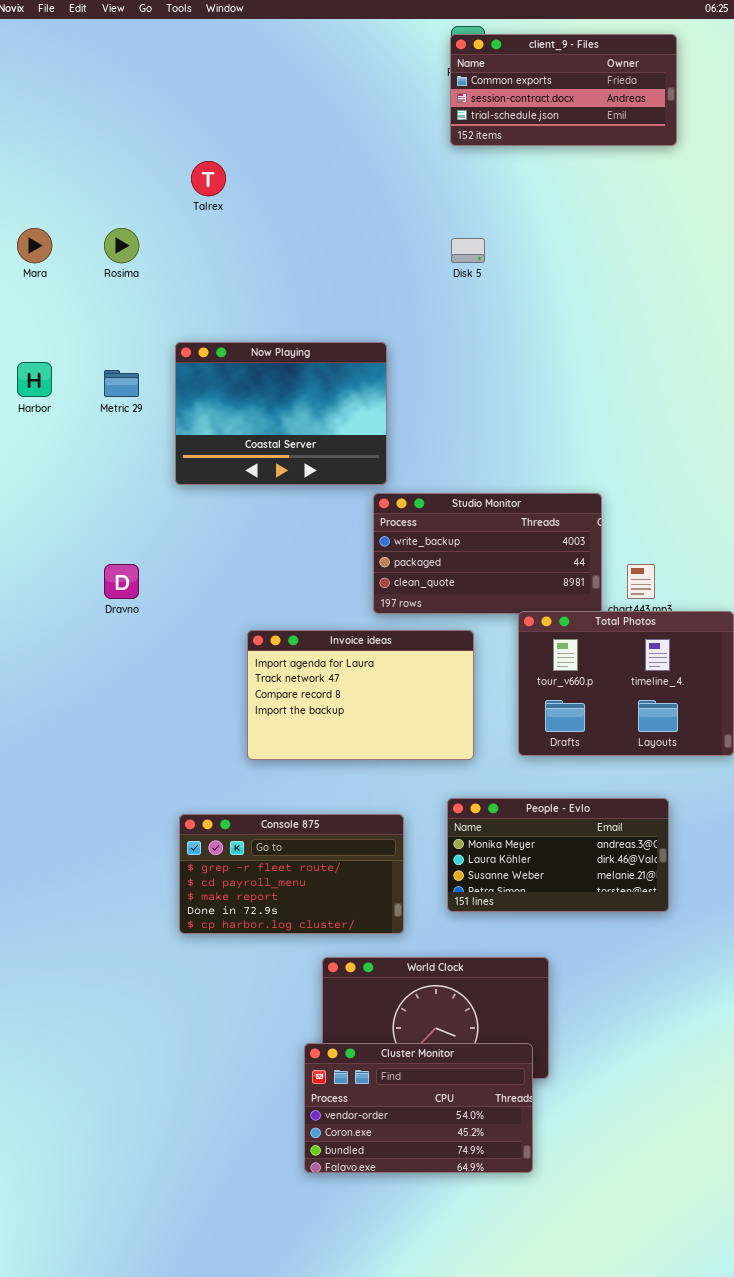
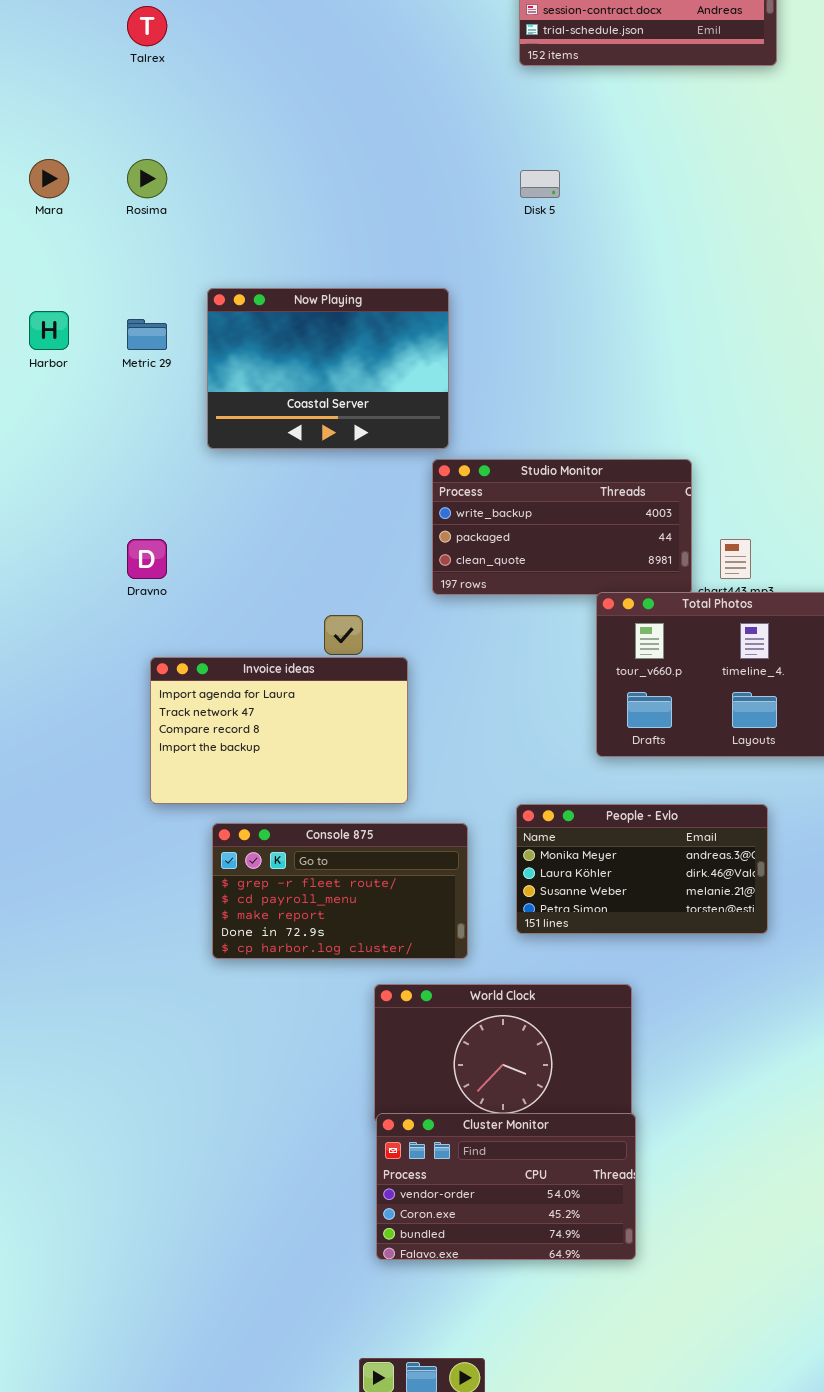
Talrex: [191,161,226,196] -> [127,6,167,46], moved
Invoice ideas: [247,630,474,760] -> [150,657,408,804], moved
Cluster Monitor: [304,1043,533,1173] -> [376,1113,636,1260], moved

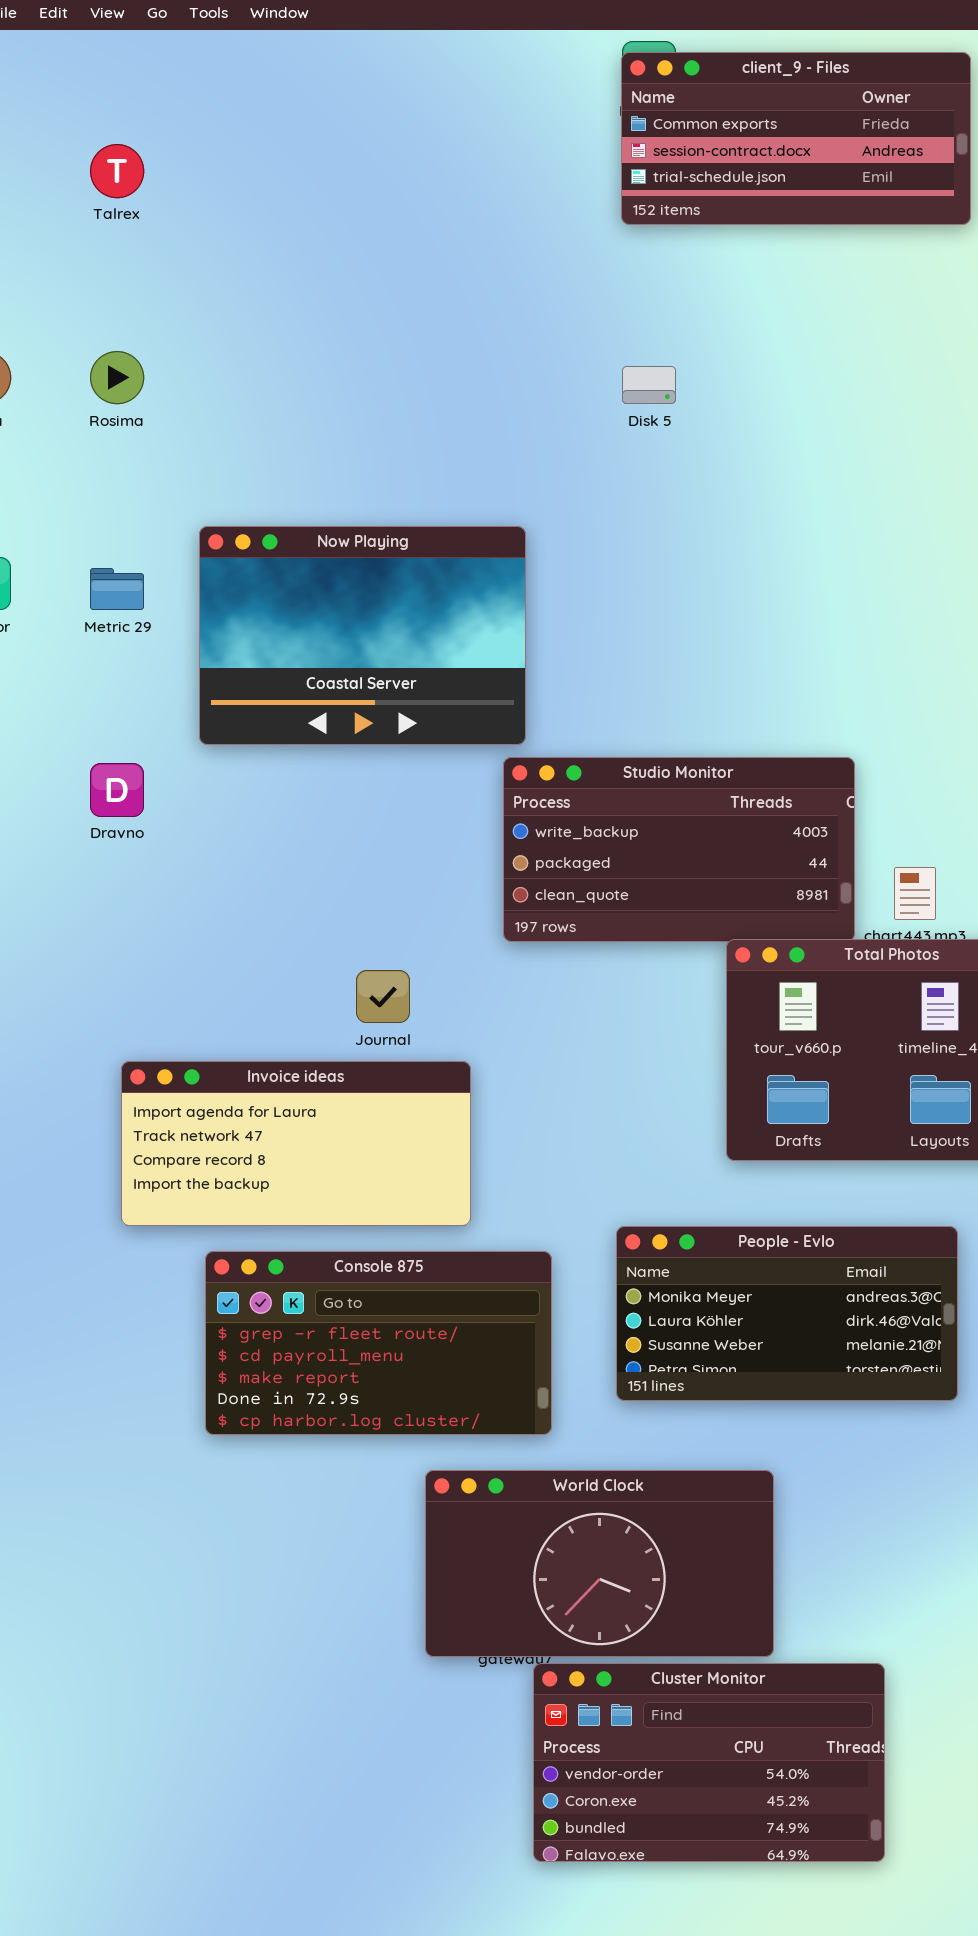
Dravno: [127,539,167,579] -> [90,763,144,817], moved
Invoice ideas: [150,657,408,804] -> [121,1061,471,1226], resized
Cluster Monitor: [376,1113,636,1260] -> [533,1663,885,1862], moved

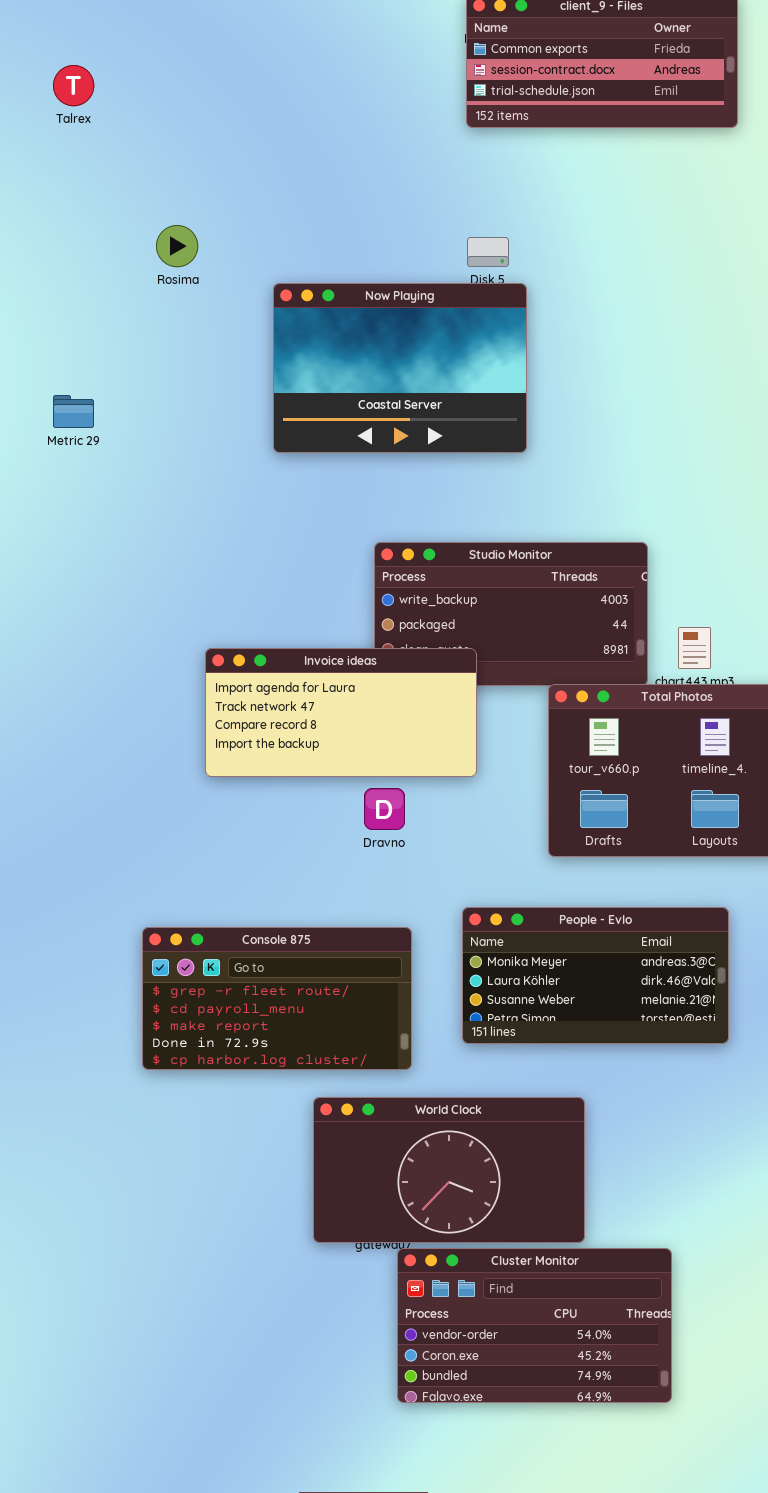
Rosima: [90,351,144,404] -> [156,225,198,267], moved
Now Playing: [199,526,526,745] -> [273,283,527,453], moved
Dravno: [90,763,144,817] -> [364,788,405,830], moved
Invoice ideas: [121,1061,471,1226] -> [205,648,477,777], moved

